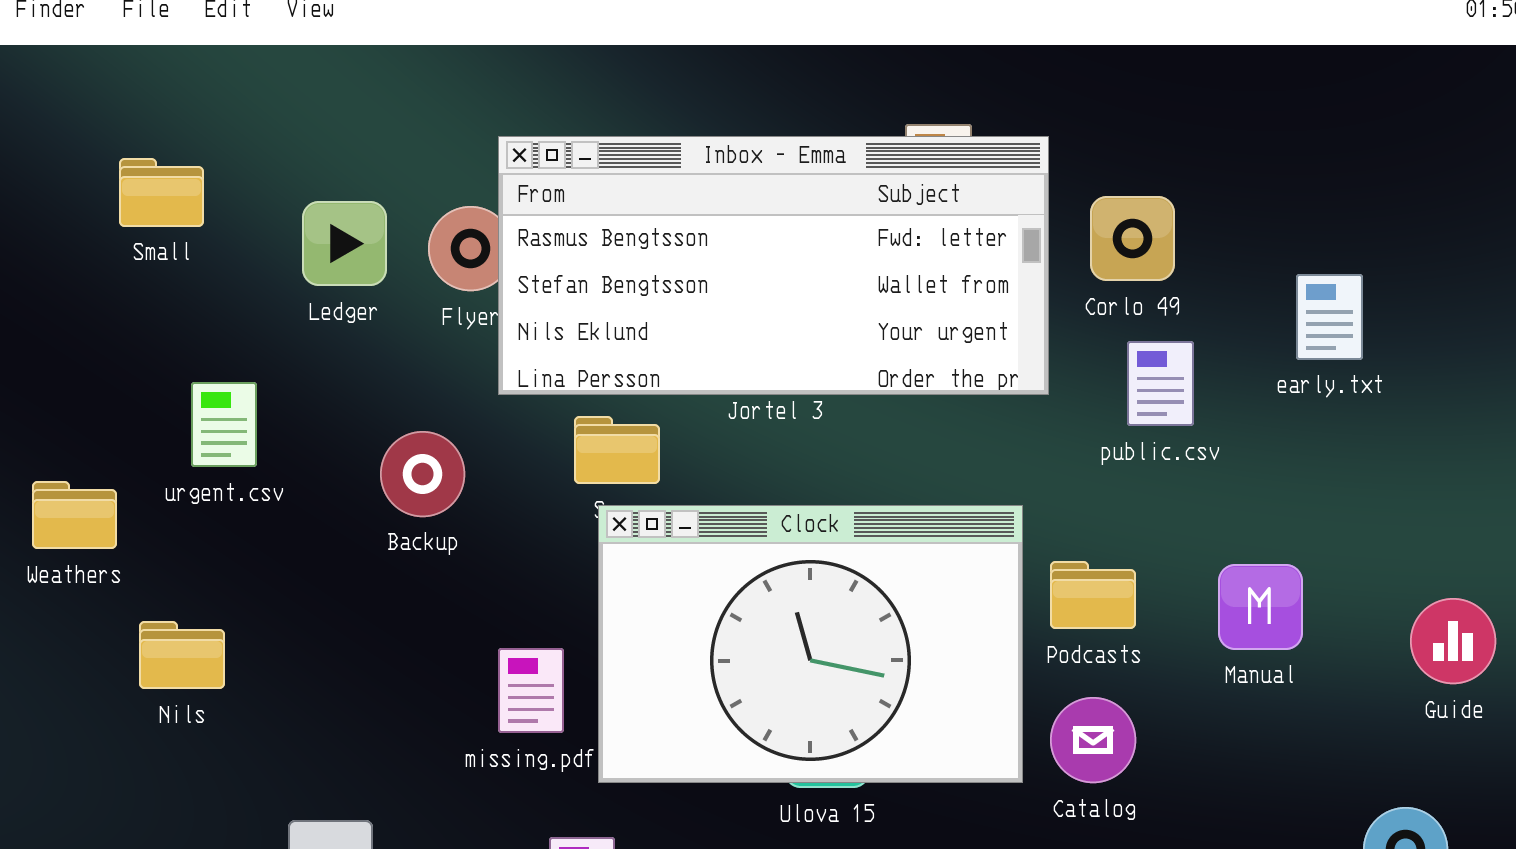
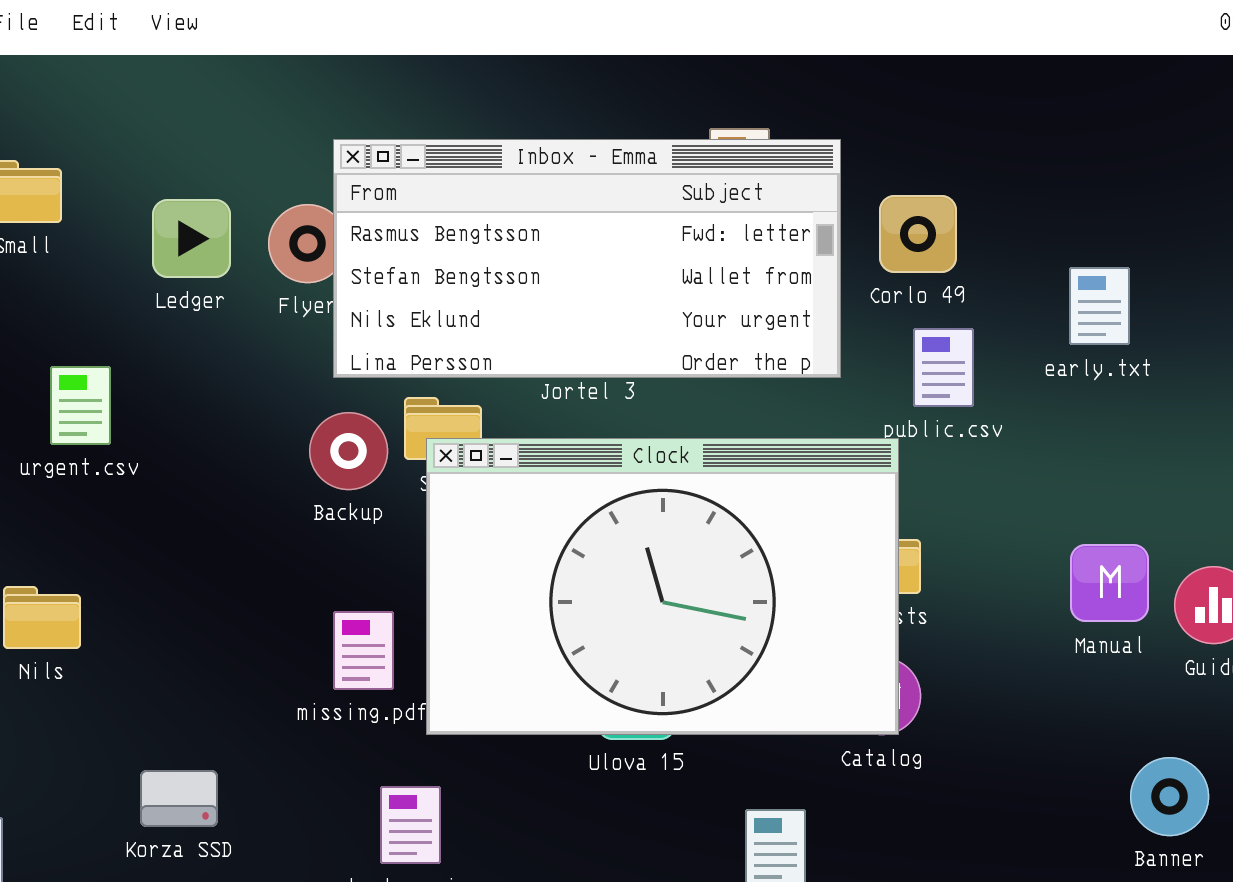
Backup: [380,431,465,517] -> [309,412,388,490], moved
Clock: [598,505,1023,783] -> [426,438,899,735], resized
Manual: [1218,564,1303,650] -> [1070,544,1149,622], moved

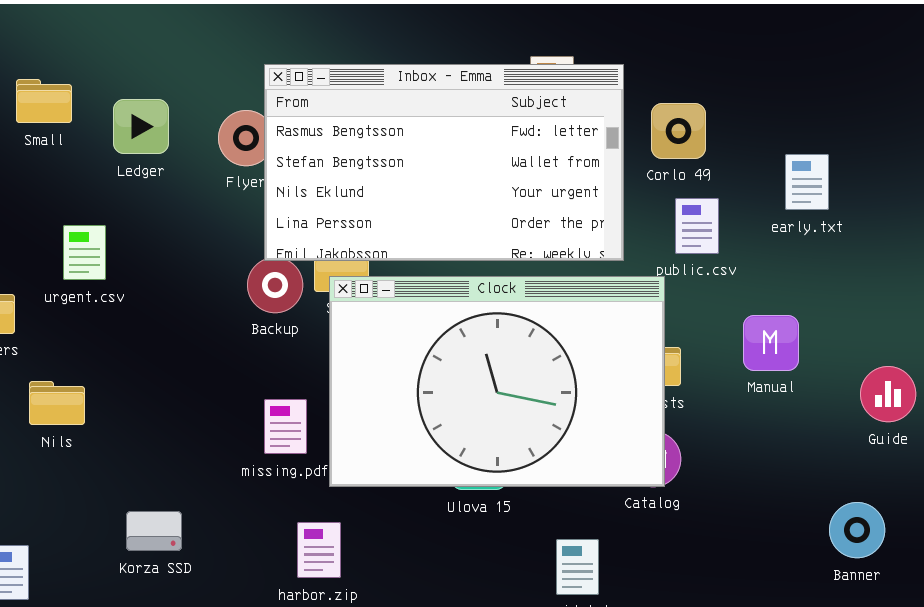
Inbox - Emma: [333,139,841,378] -> [264,64,624,261], resized
Ledger: [152,199,231,278] -> [113,99,169,154], moved
Manual: [1070,544,1149,622] -> [743,315,799,371], moved

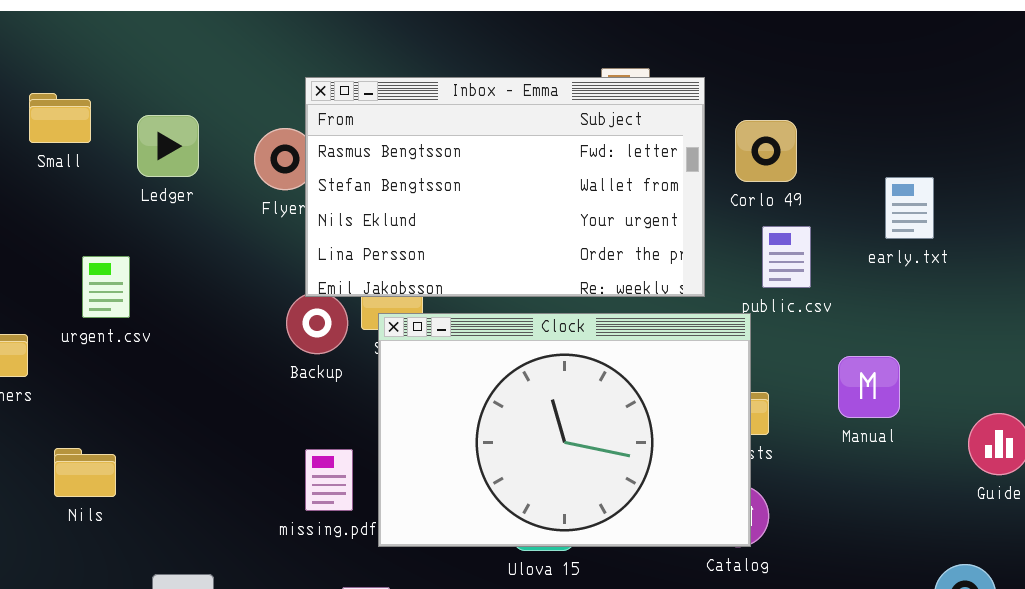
Nils: [29,381,85,425] -> [54,448,116,497], moved

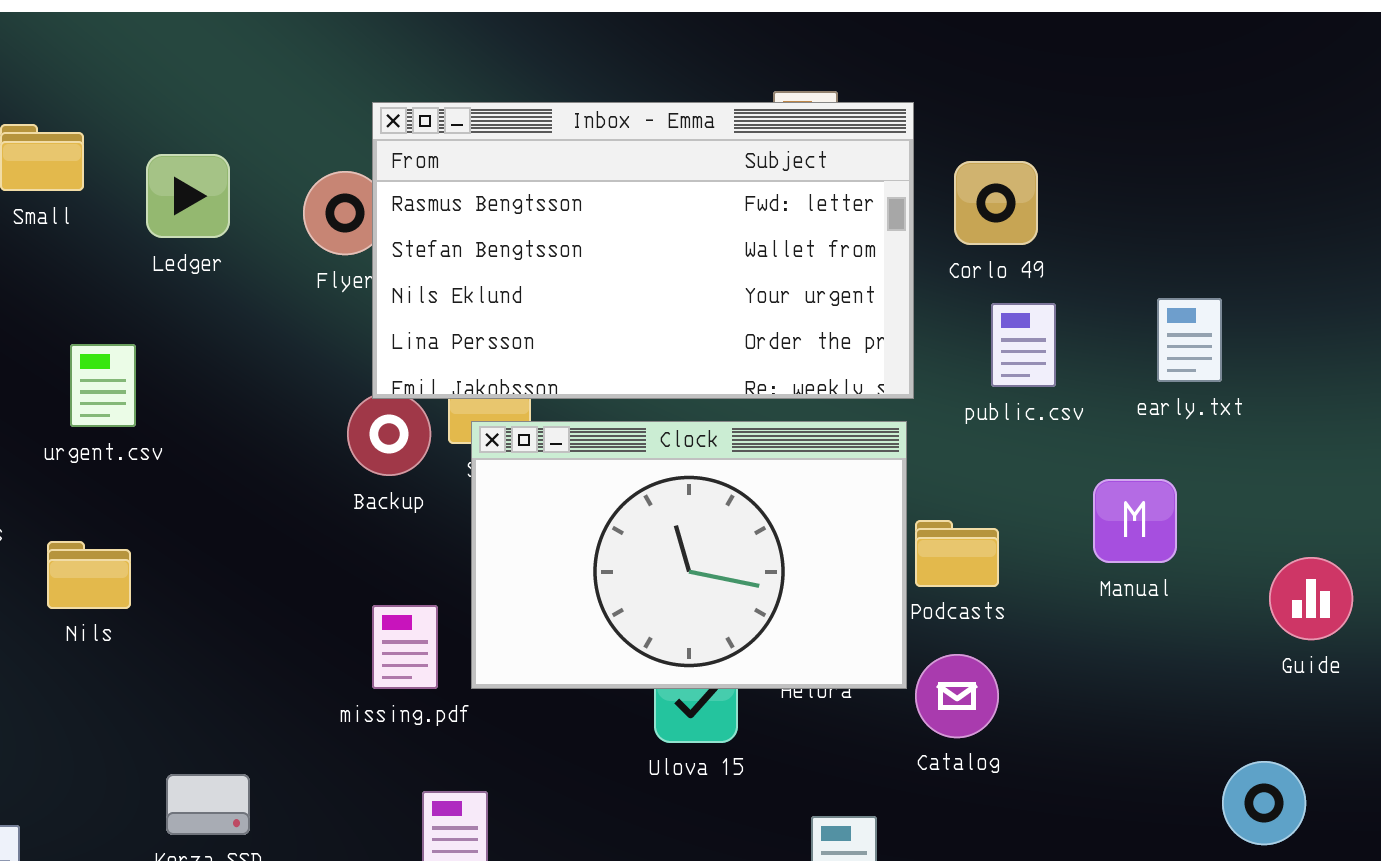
early.txt: [885,177,934,239] -> [1157,298,1222,382], moved
Clock: [378,313,751,547] -> [471,421,907,689], resized
Nils: [54,448,116,497] -> [47,541,131,609], moved

